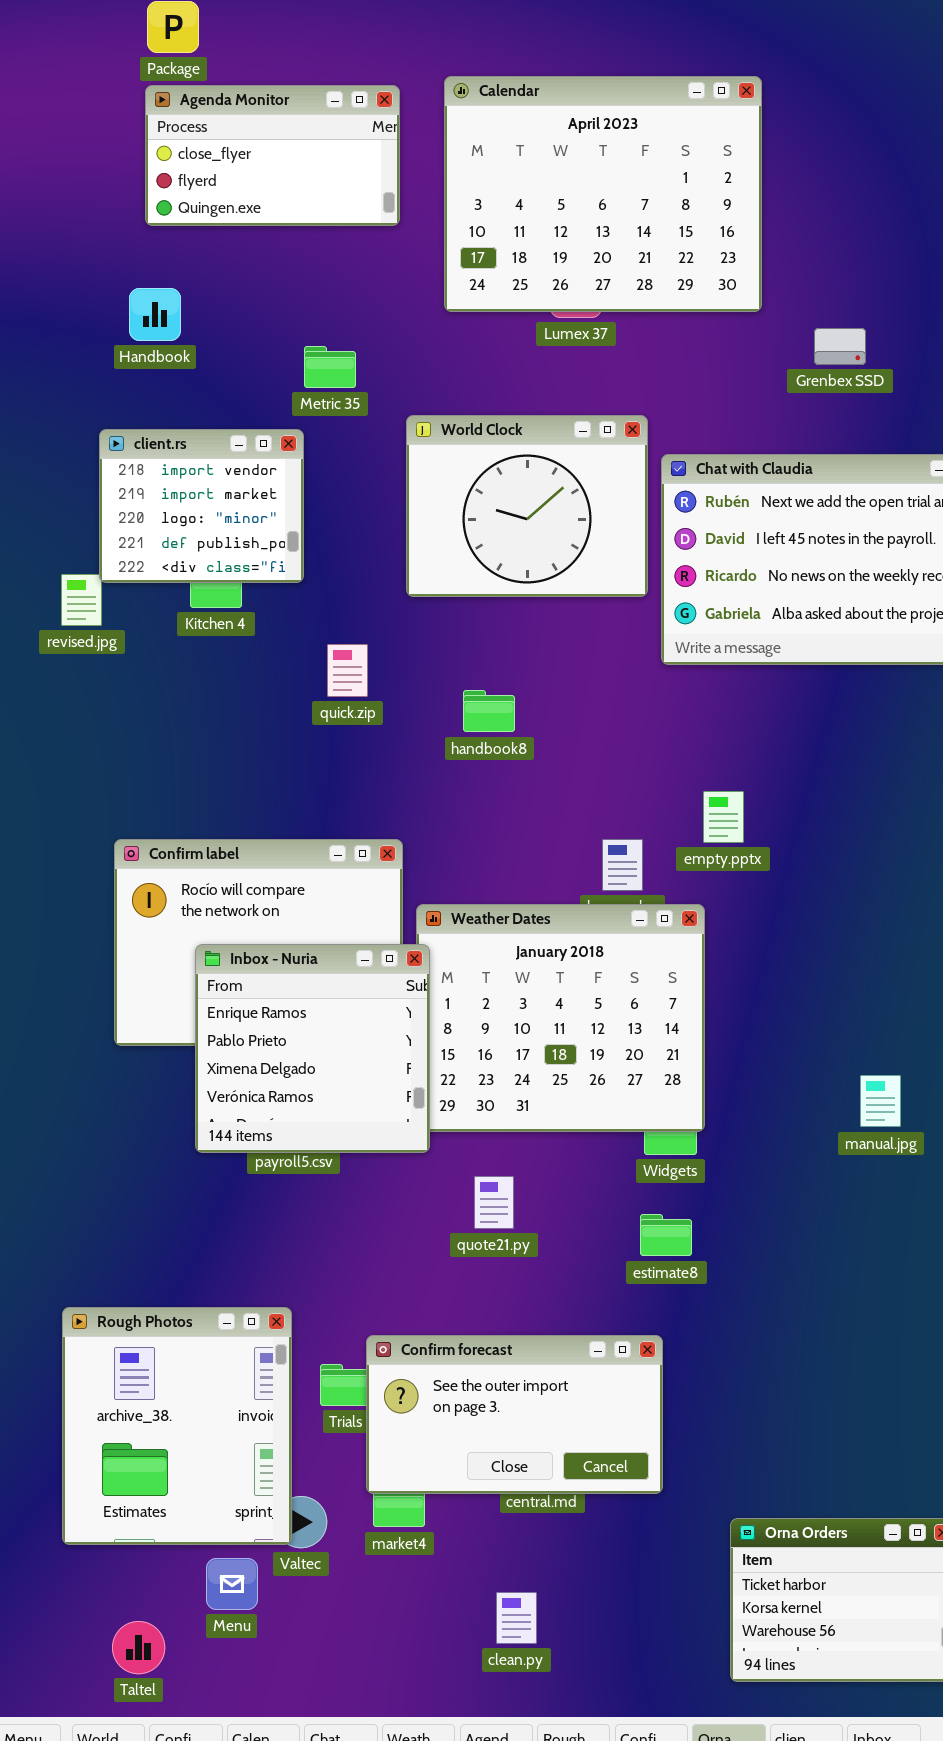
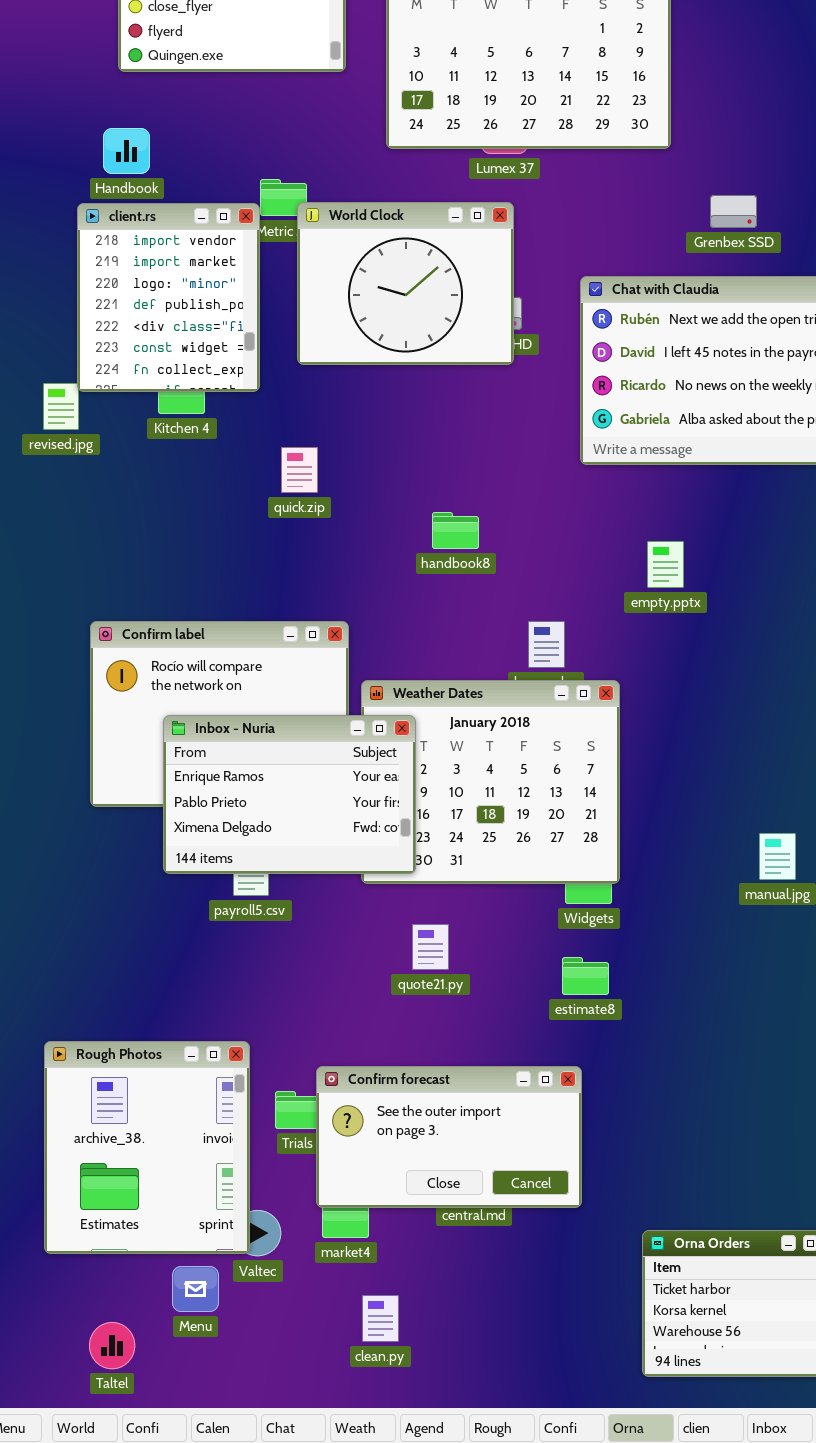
Grenbex SSD: [814,328,866,365] -> [710,195,757,228], moved
World Clock: [406,415,648,597] -> [297,202,514,365], moved
client.rs: [99,429,304,583] -> [77,203,260,392], resized
handbook8: [463,690,515,732] -> [432,512,479,549], moved
empty.pptx: [703,791,744,843] -> [647,541,684,588], moved
Inbox - Nuria: [195,944,430,1153] -> [163,715,416,874], resized
clean.py: [496,1592,537,1644] -> [362,1295,399,1342], moved

